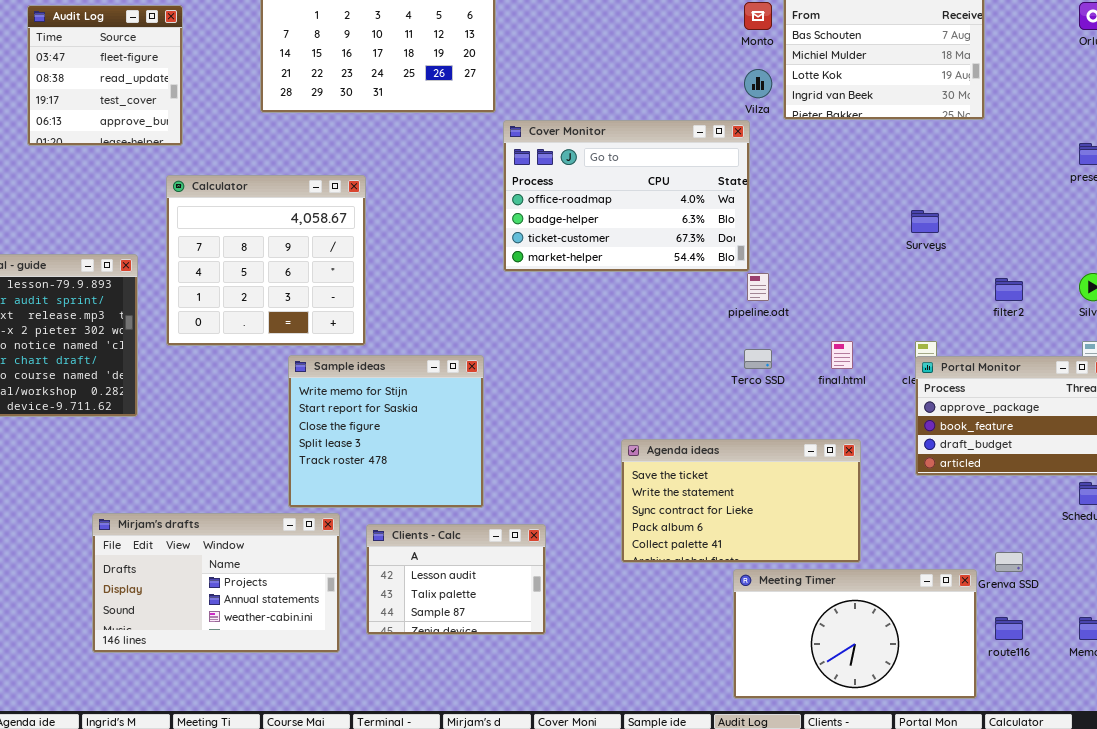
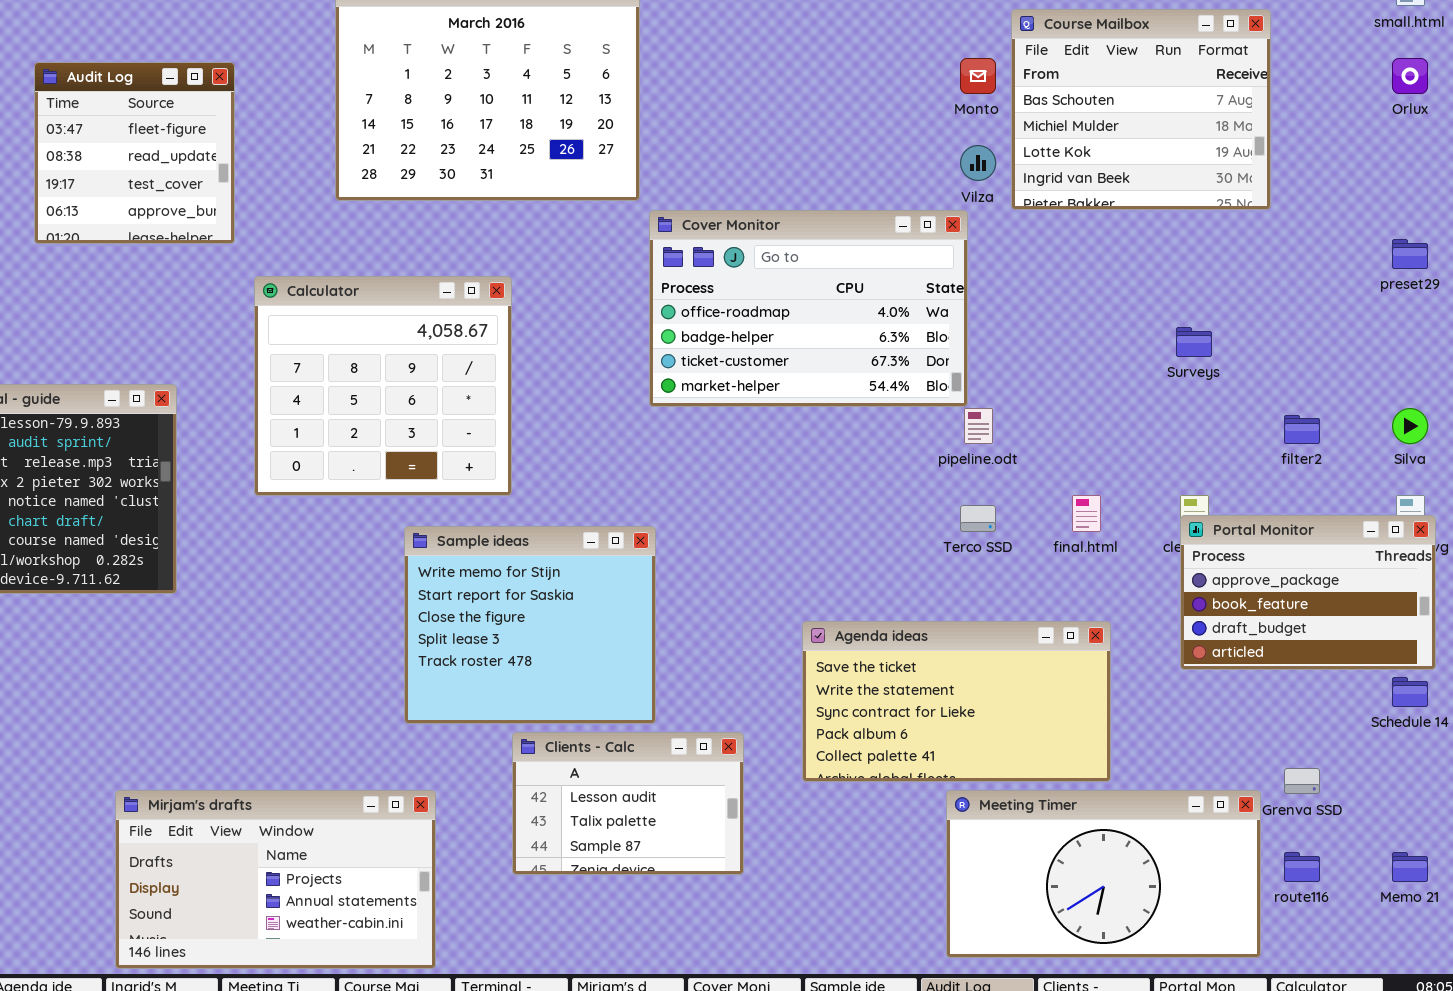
Calculator: [166,175,366,346] -> [254,276,512,496], moved
Sample ideas: [288,355,484,508] -> [404,526,656,724], moved
Mirjam's drafts: [92,513,340,653] -> [115,790,436,969], moved
Clients - Calc: [366,524,546,635] -> [512,732,744,875], moved

